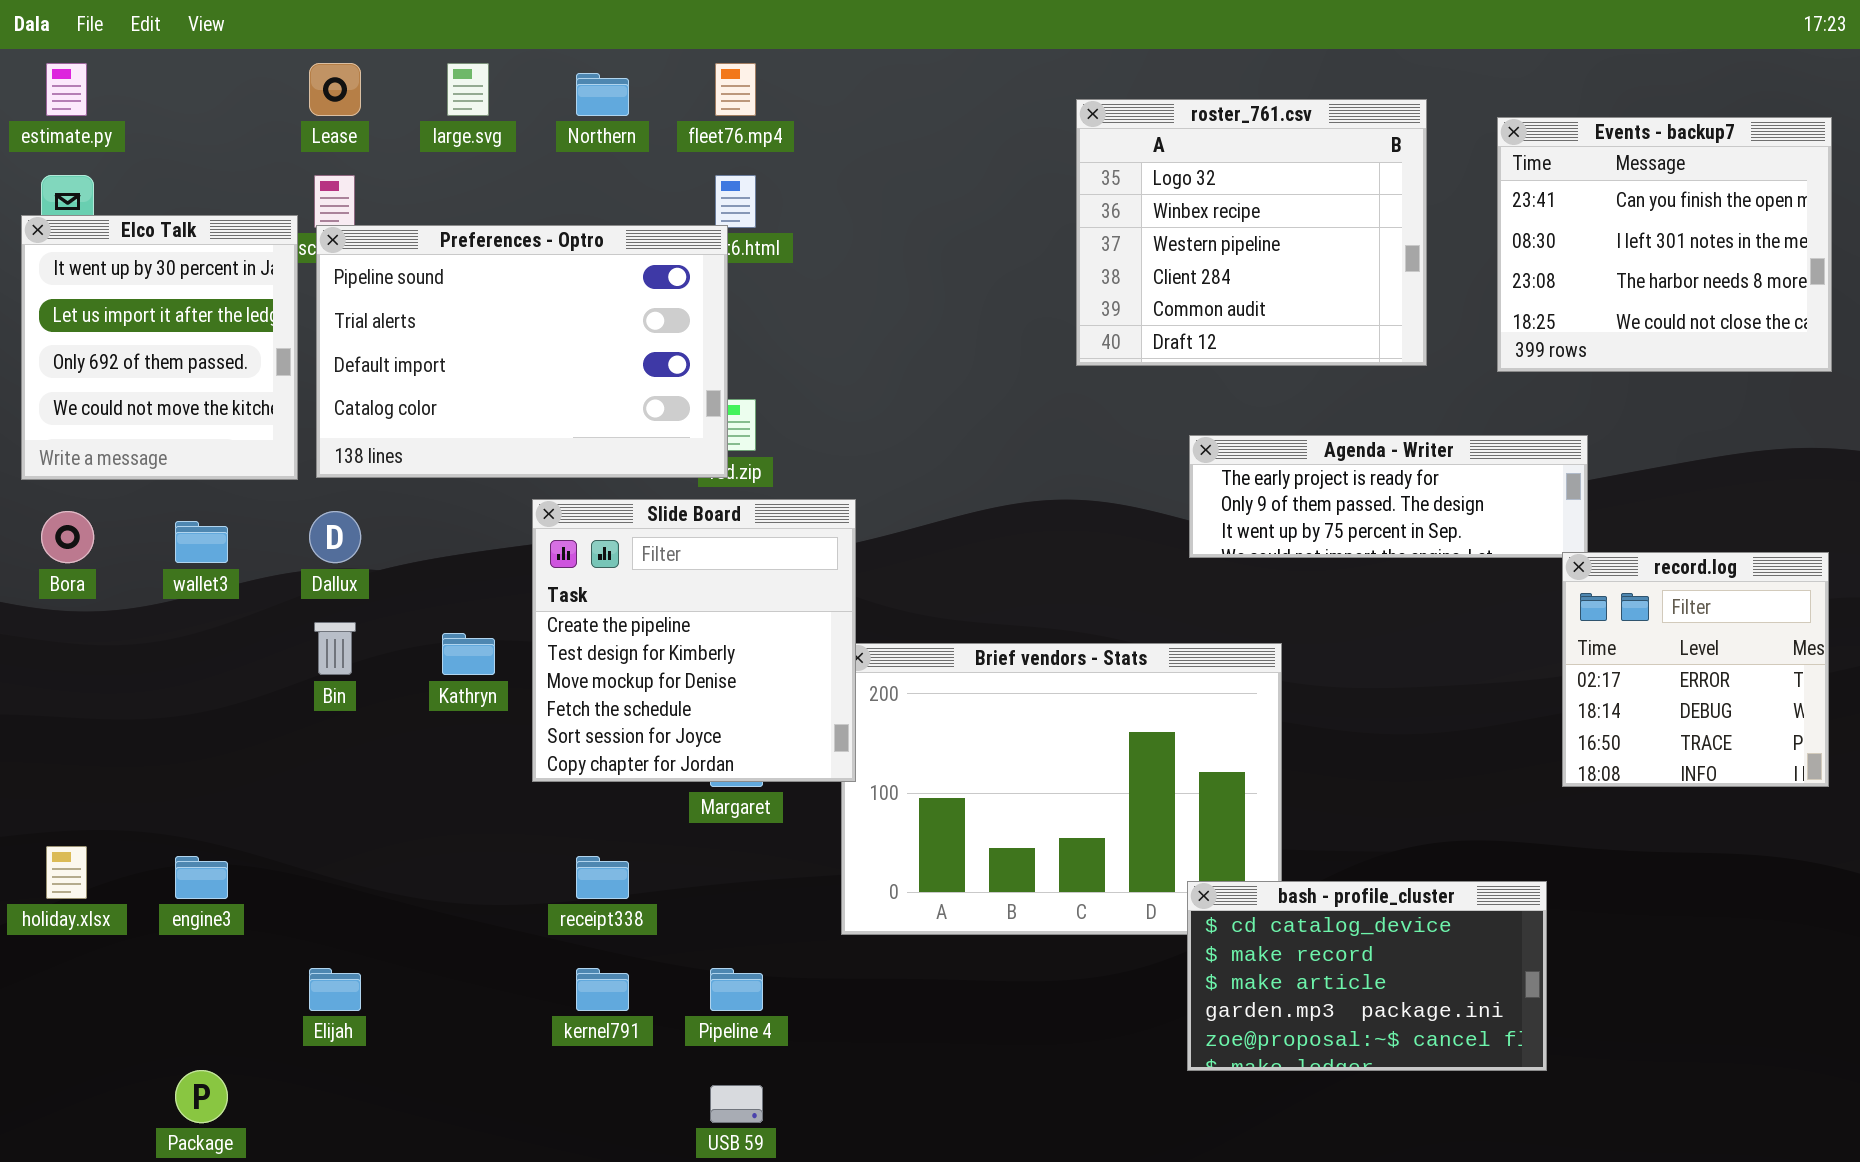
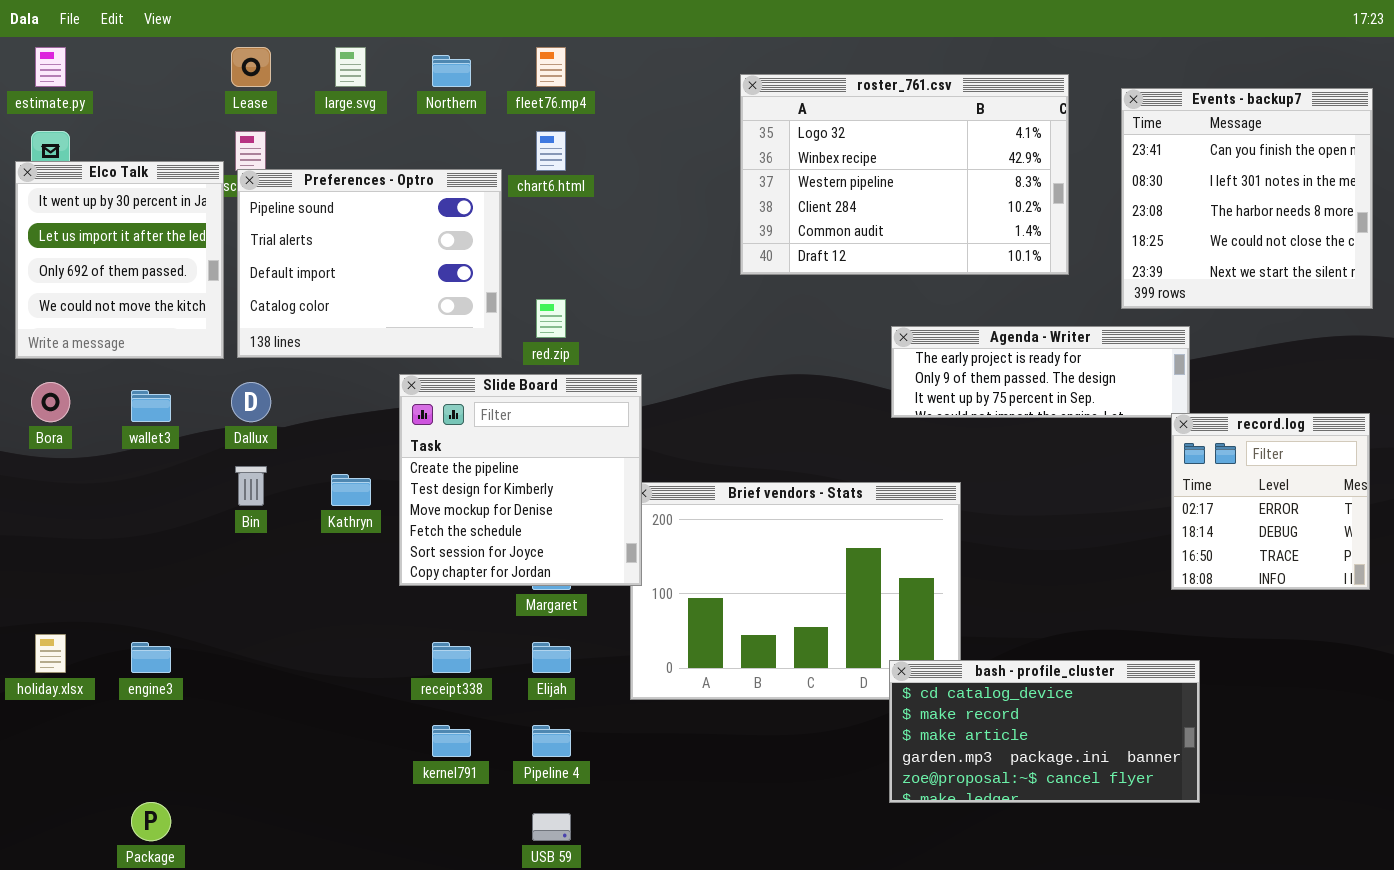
roster_761.csv: [1076,99,1427,366] -> [740,74,1069,275], resized
Events - backup7: [1497,117,1832,372] -> [1121,88,1373,309], resized
Preferences - Optro: [316,225,728,478] -> [237,169,502,358], resized
bash - profile_cluster: [1187,881,1547,1071] -> [889,660,1200,803], resized
Elijah: [309,968,361,1011] -> [532,642,571,673], moved

